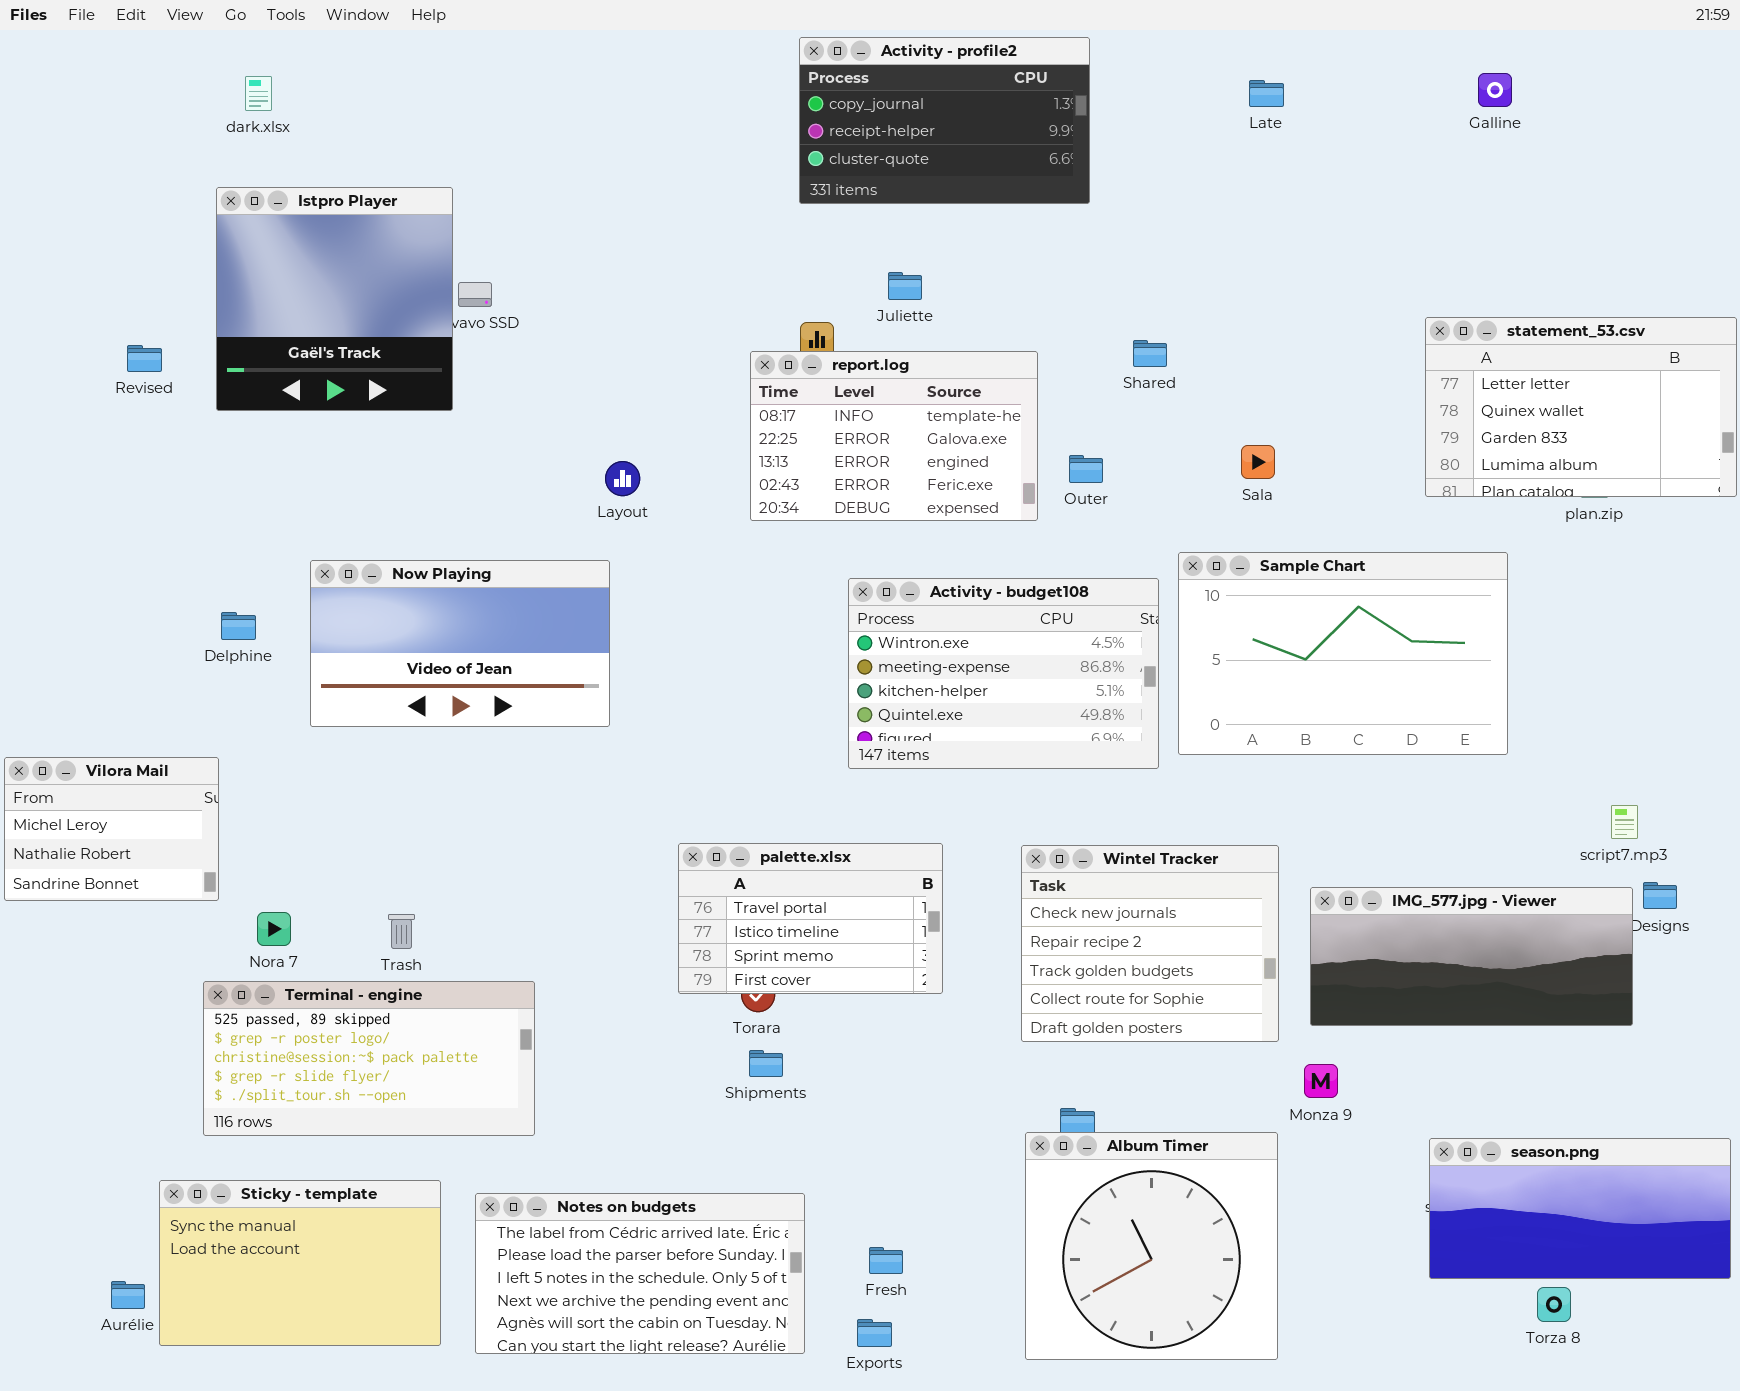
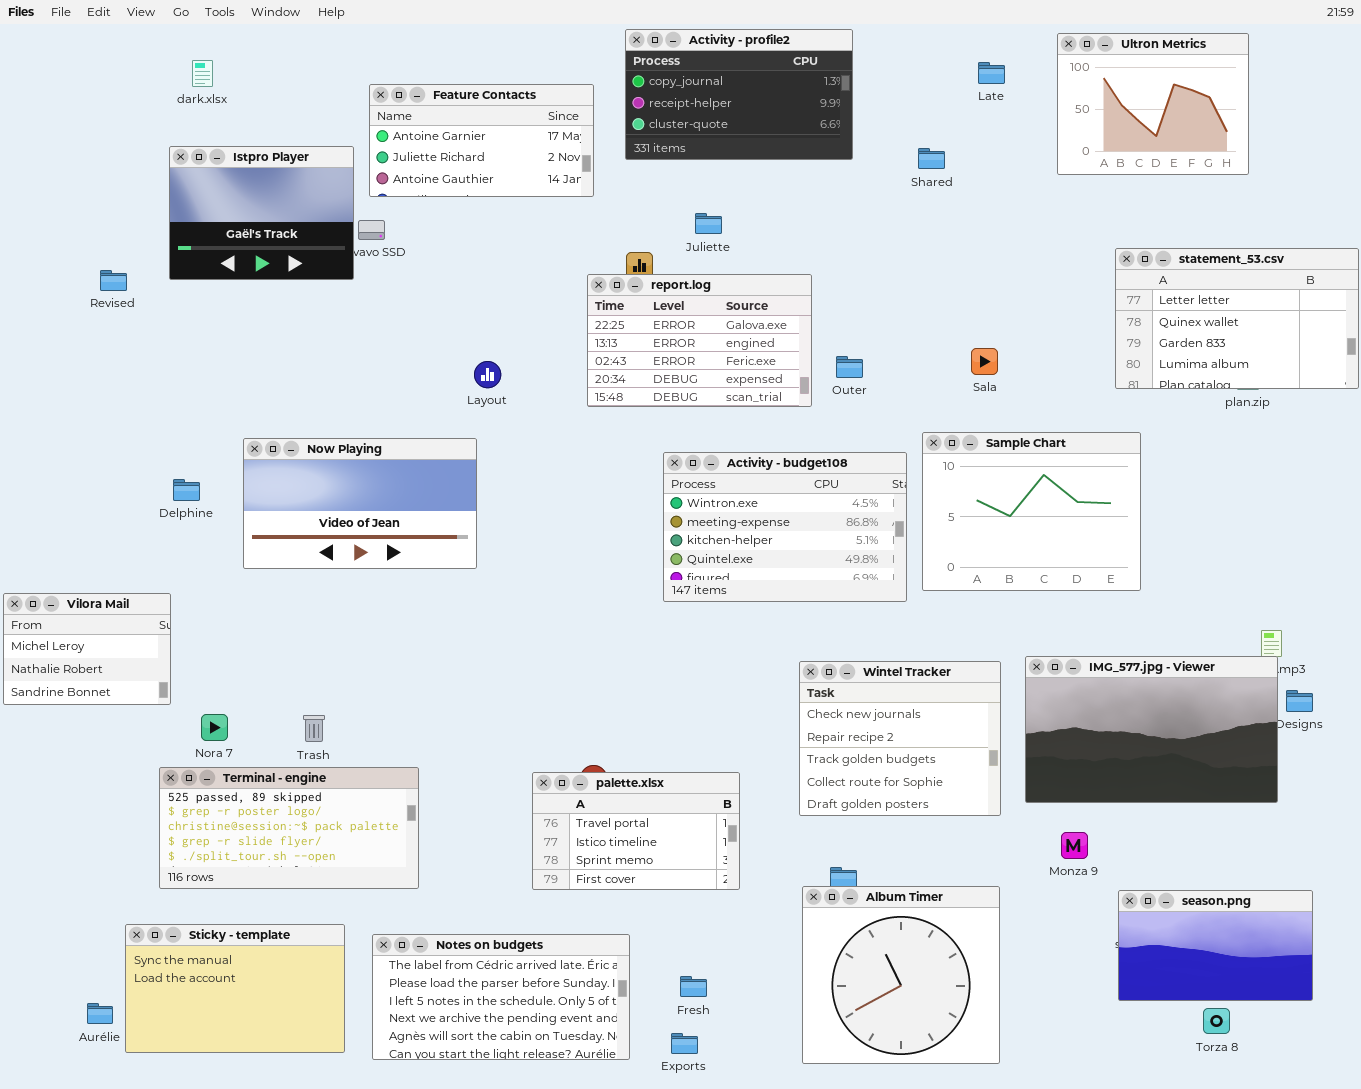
Ultron Metrics: none -> [1057,33,1249,175], opened
Feature Contacts: none -> [369,84,594,197], opened
Istpro Player: [216,187,453,411] -> [169,146,354,280], resized
Shared: [1133,340,1167,367] -> [918,148,945,169], moved
report.log: [750,351,1038,521] -> [587,274,812,407], scrolled down 1 row
Sample Chart: [1178,552,1508,755] -> [922,432,1141,591], resized
palette.xlsx: [678,843,943,994] -> [532,772,740,890], moved
IMG_577.jpg - Viewer: [1310,887,1633,1026] -> [1025,656,1278,803], resized
Monza 9: [1304,1064,1338,1098] -> [1061,832,1088,859], moved
season.png: [1429,1138,1731,1279] -> [1118,890,1313,1001], resized

